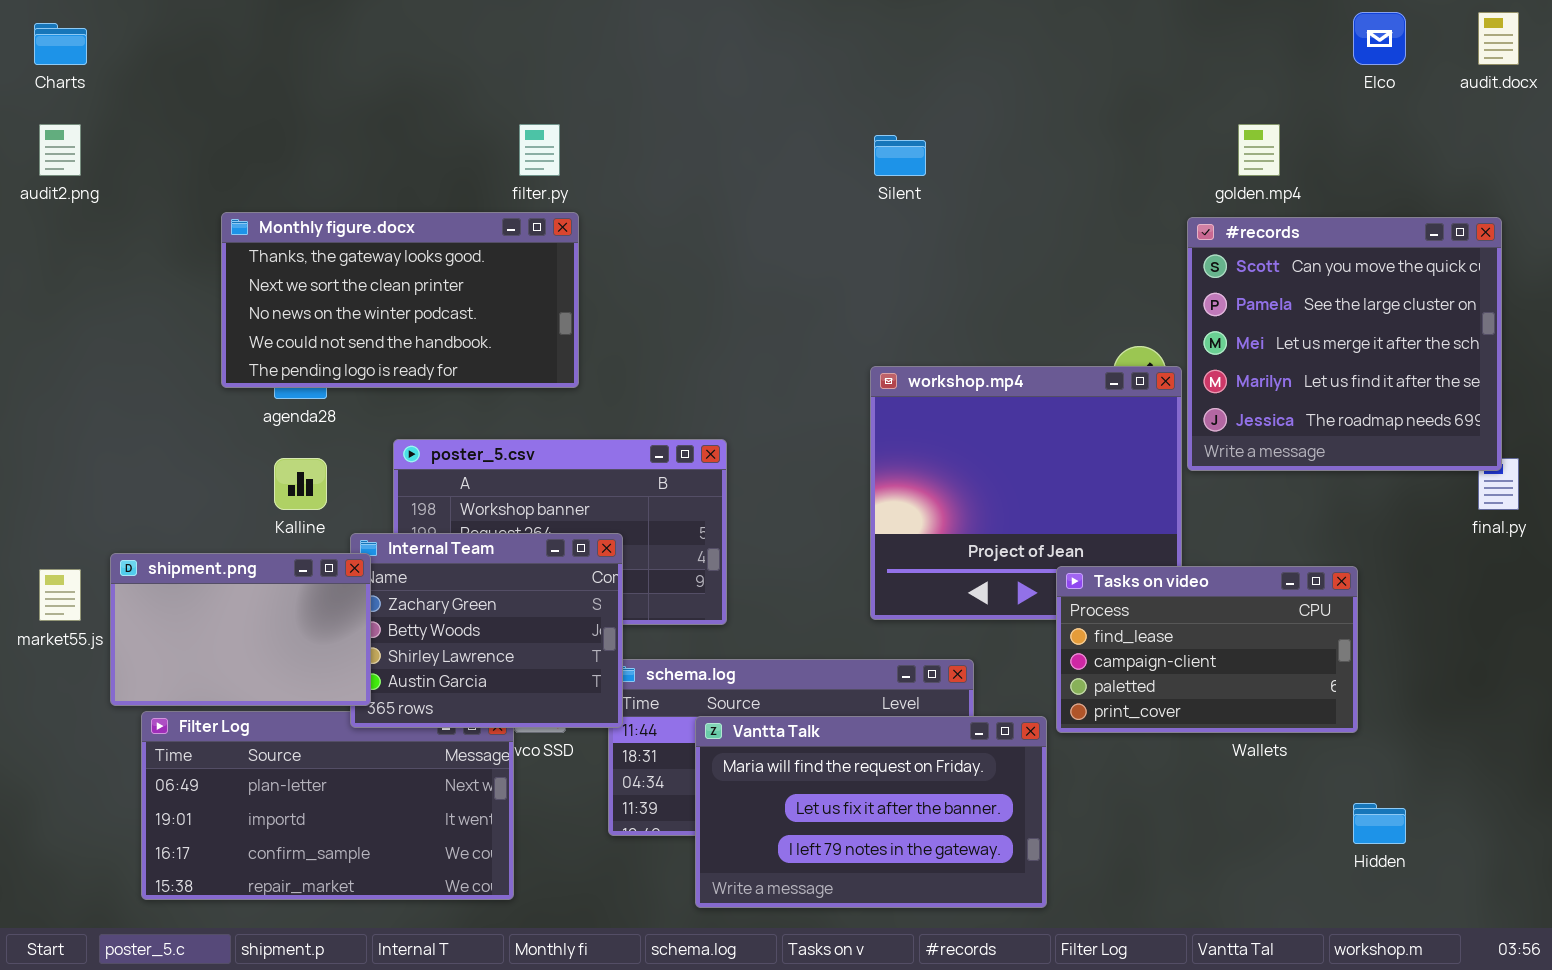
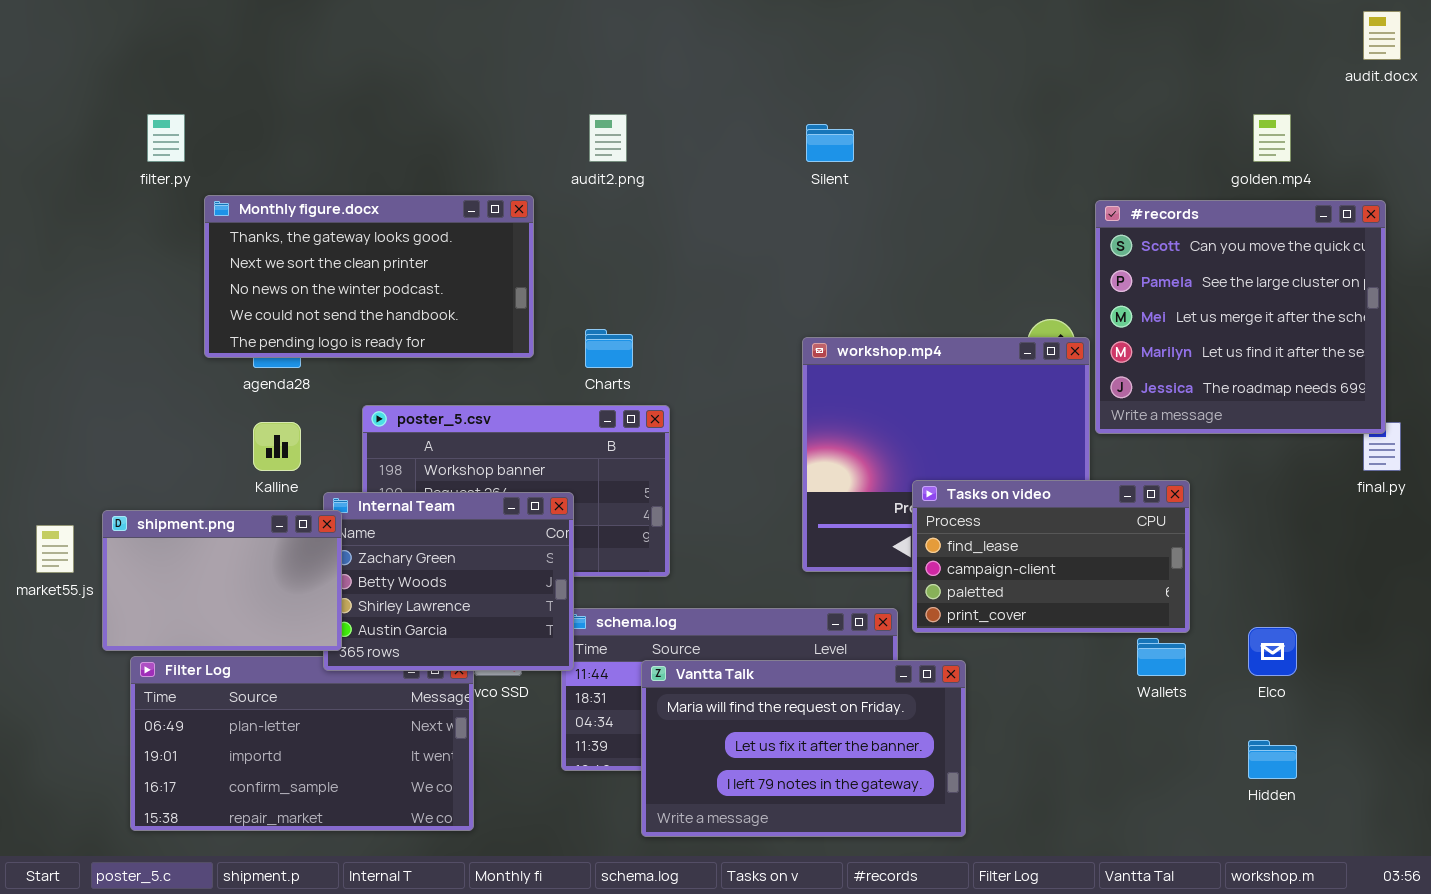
Elco: [1353,12,1406,65] -> [1248,627,1297,676], moved
Charts: [34,23,87,65] -> [585,329,633,368], moved
audit2.png: [39,124,81,176] -> [589,114,627,162], moved
filter.py: [519,124,560,176] -> [147,114,185,162], moved
golden.mp4: [1238,124,1280,176] -> [1253,114,1291,162], moved
Tasks on video: [1056,566,1358,733] -> [912,480,1190,633], moved

